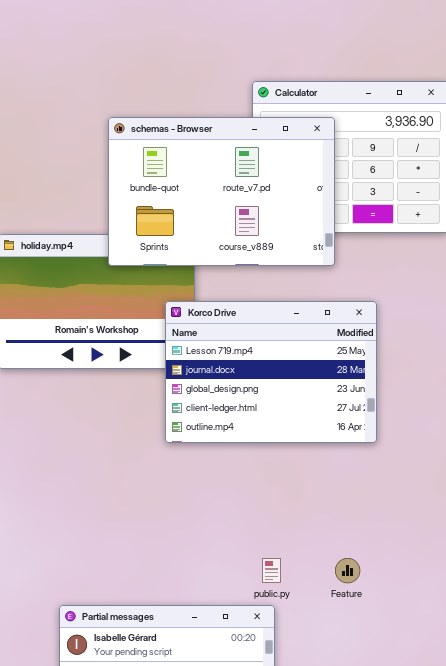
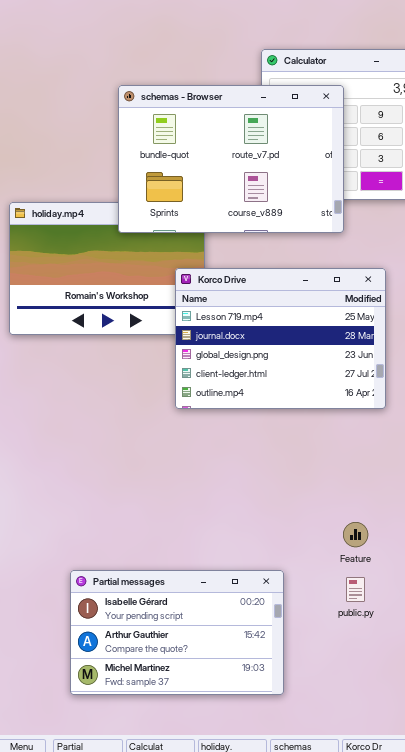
public.py: [262,558,281,583] -> [346,577,365,602], moved

